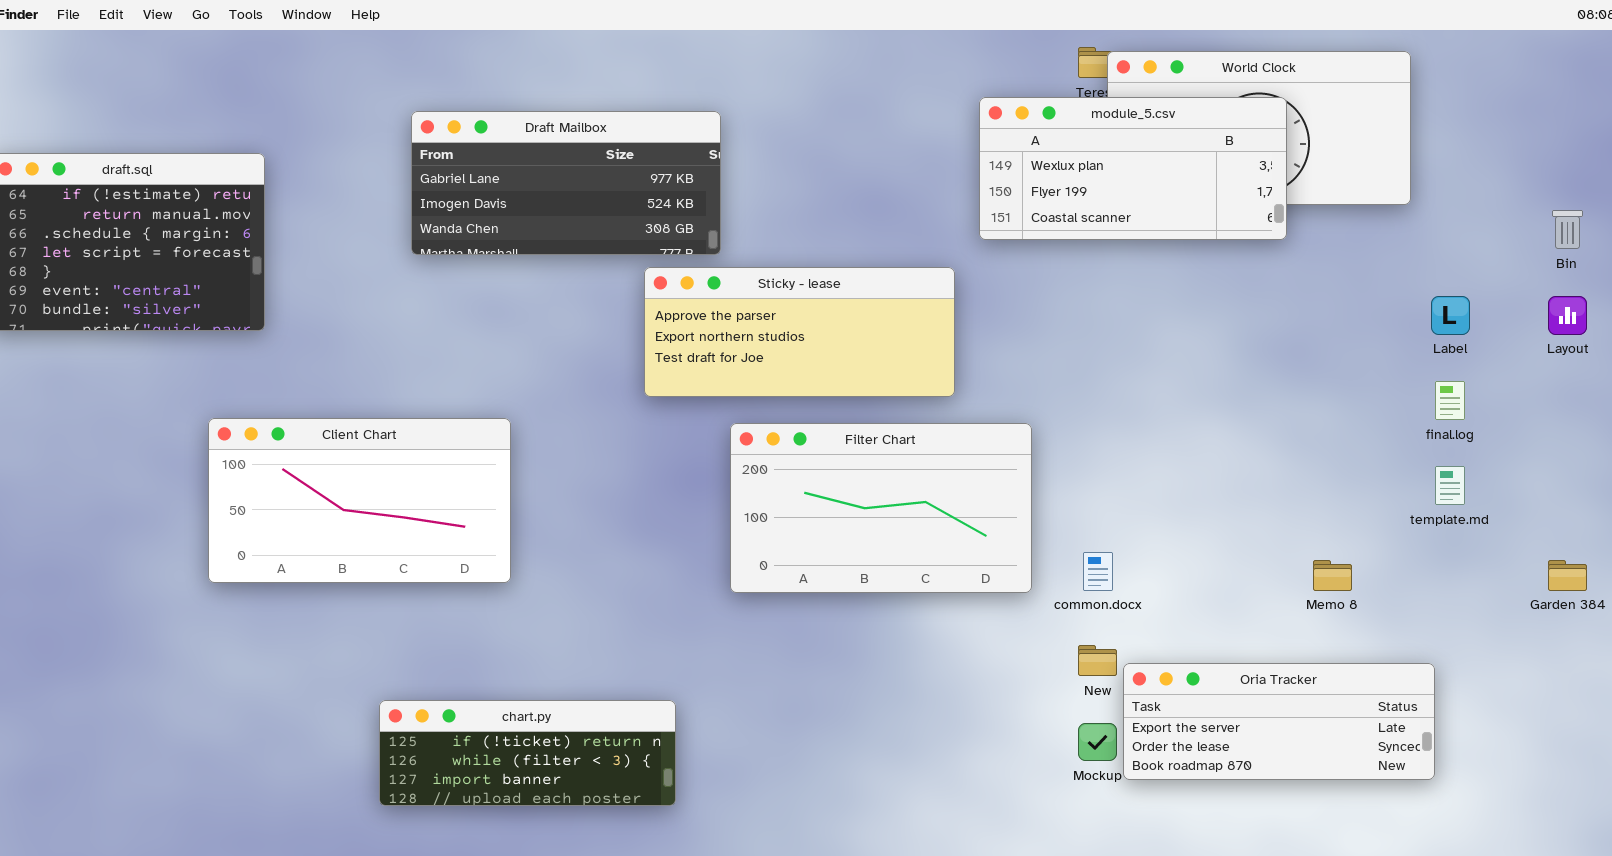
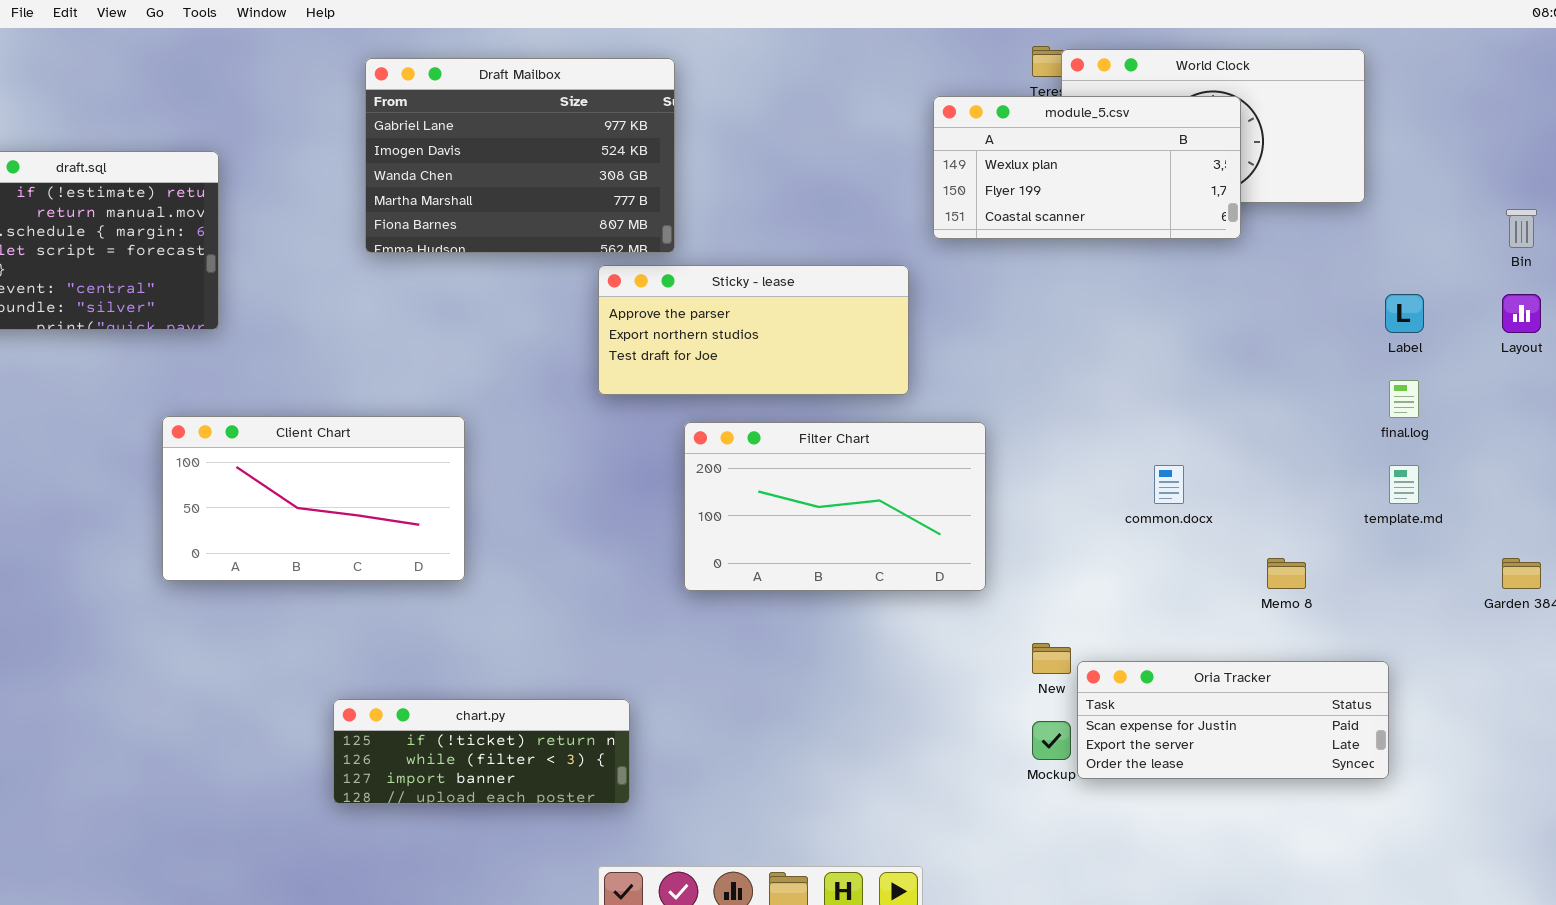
Draft Mailbox: [411,111,721,255] -> [365,58,675,253], resized
common.docx: [1083,552,1113,591] -> [1154,465,1184,504], moved
Oria Tracker: [1123,663,1435,780] -> [1077,661,1389,779], scrolled up 1 row

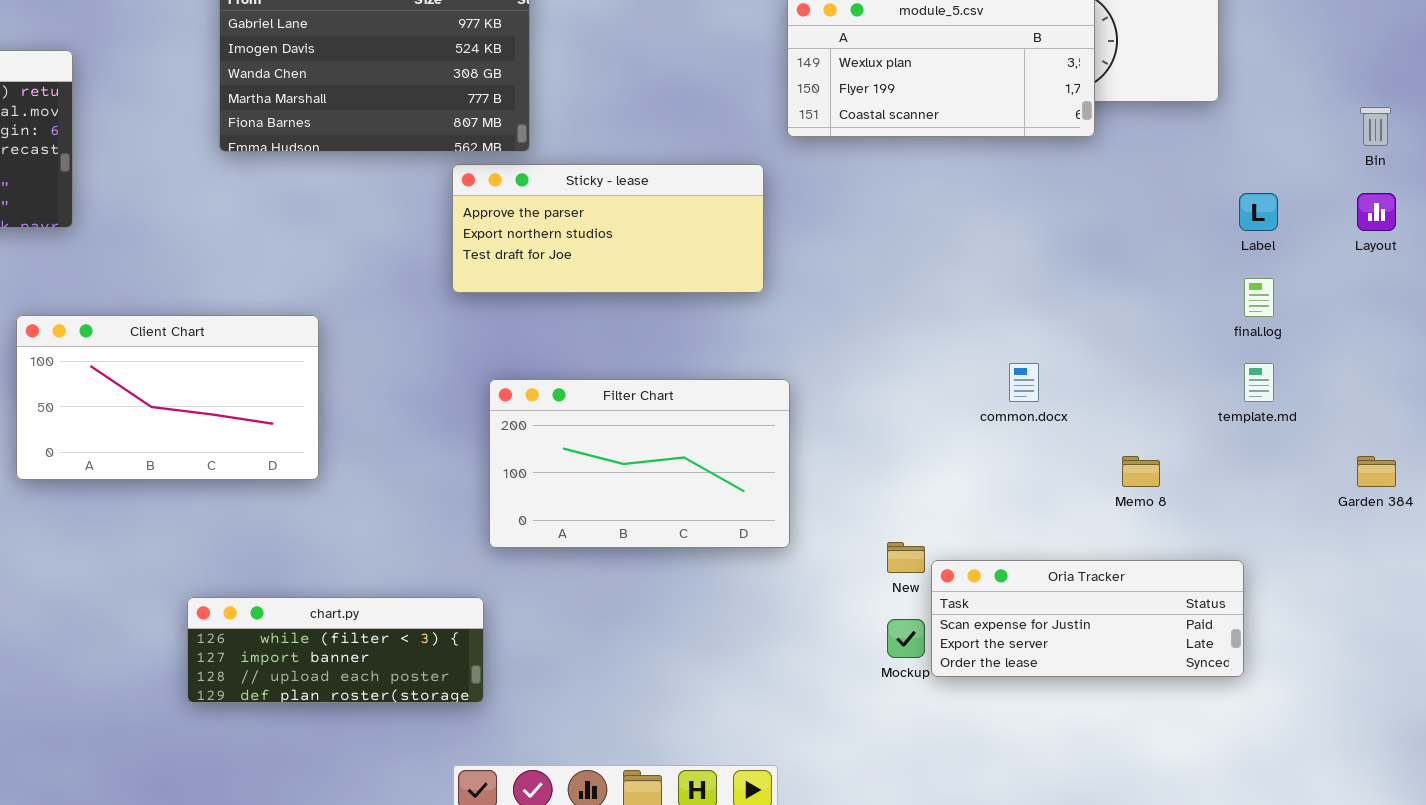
Filter Chart: [684,422,986,591] -> [489,379,790,548], moved
chart.py: [333,699,630,804] -> [187,597,484,703], scrolled down 1 row

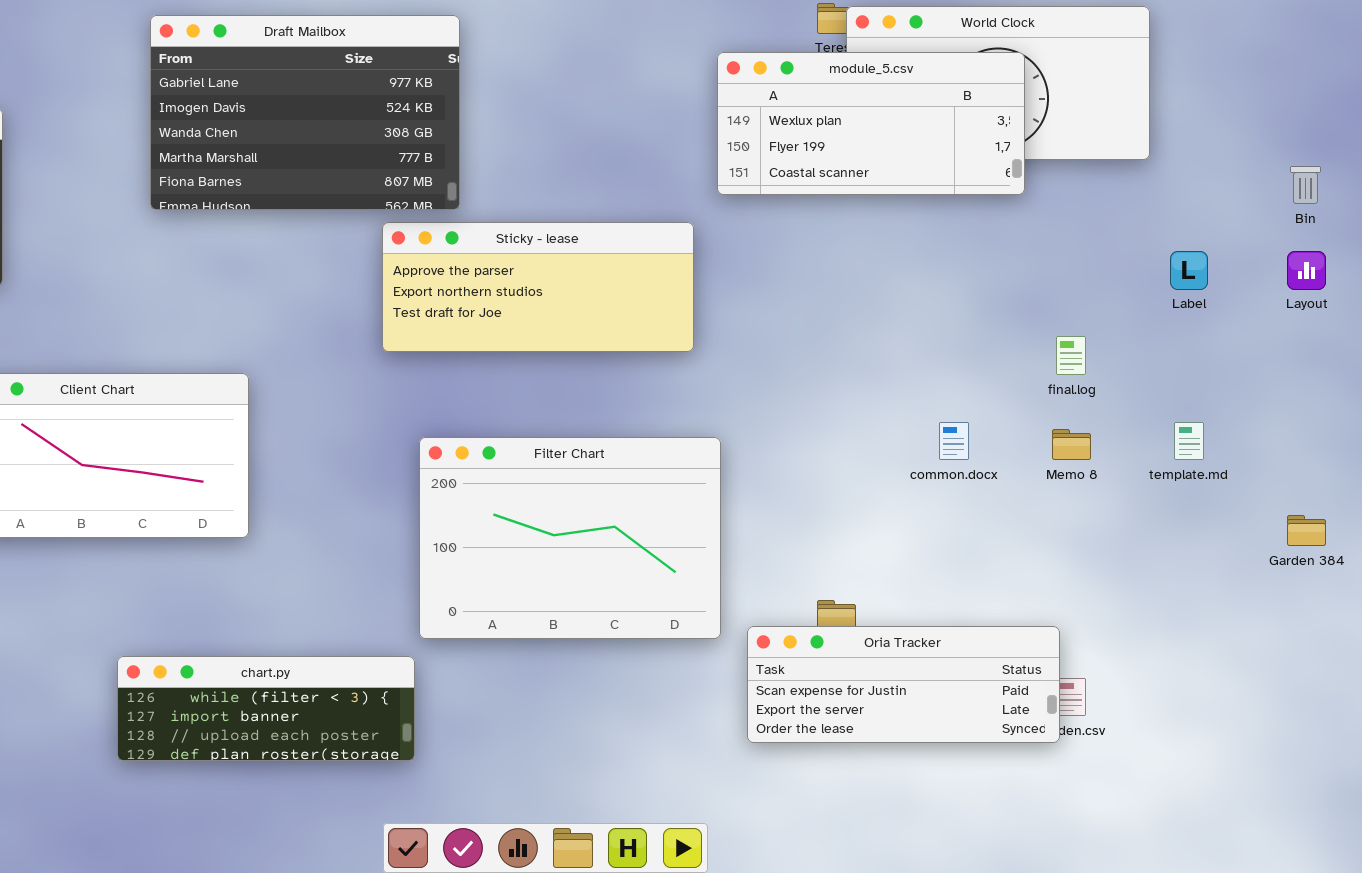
final.log: [1244,278,1274,317] -> [1056,336,1086,375], moved
Filter Chart: [489,379,790,548] -> [419,437,721,639], resized
Memo 8: [1122,456,1160,487] -> [1052,429,1091,460], moved
Oria Tracker: [931,560,1244,677] -> [747,626,1060,743], moved

